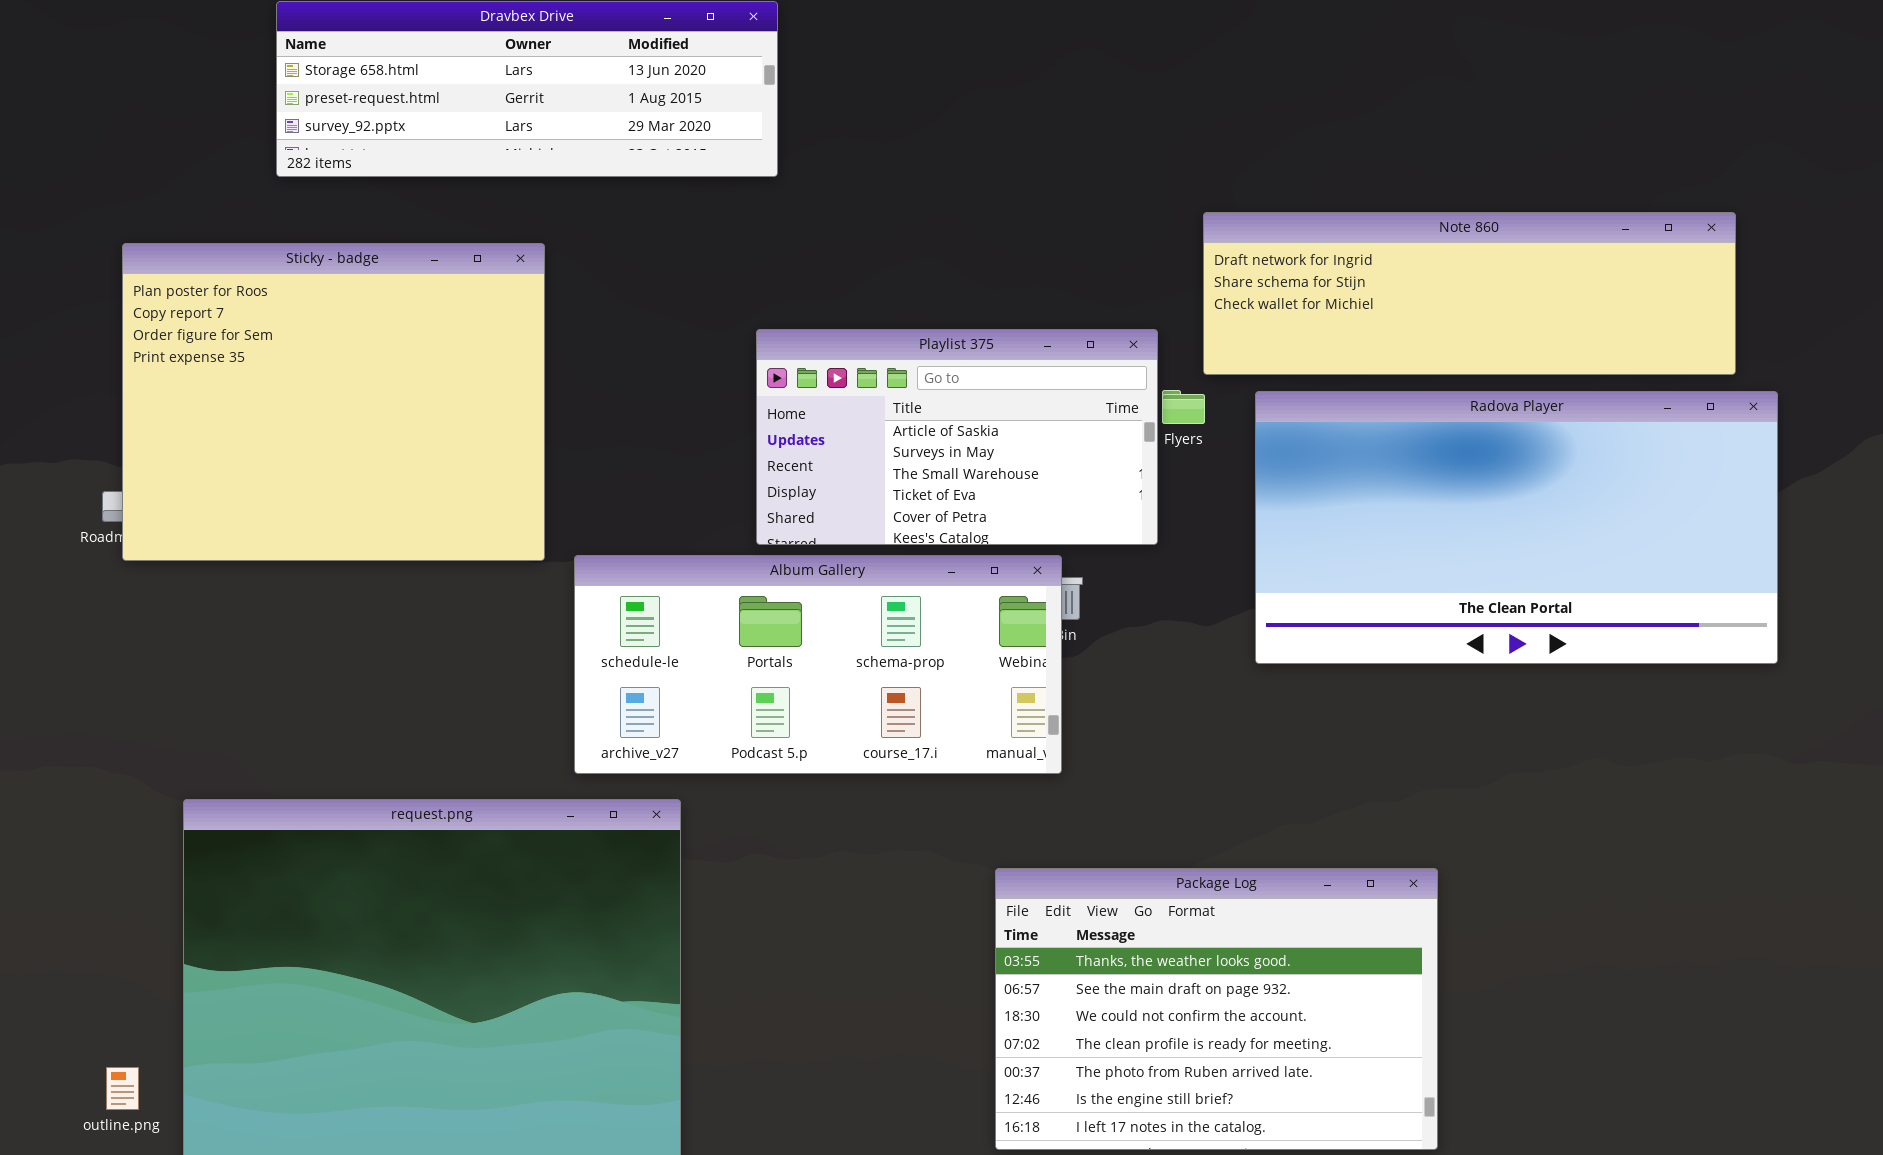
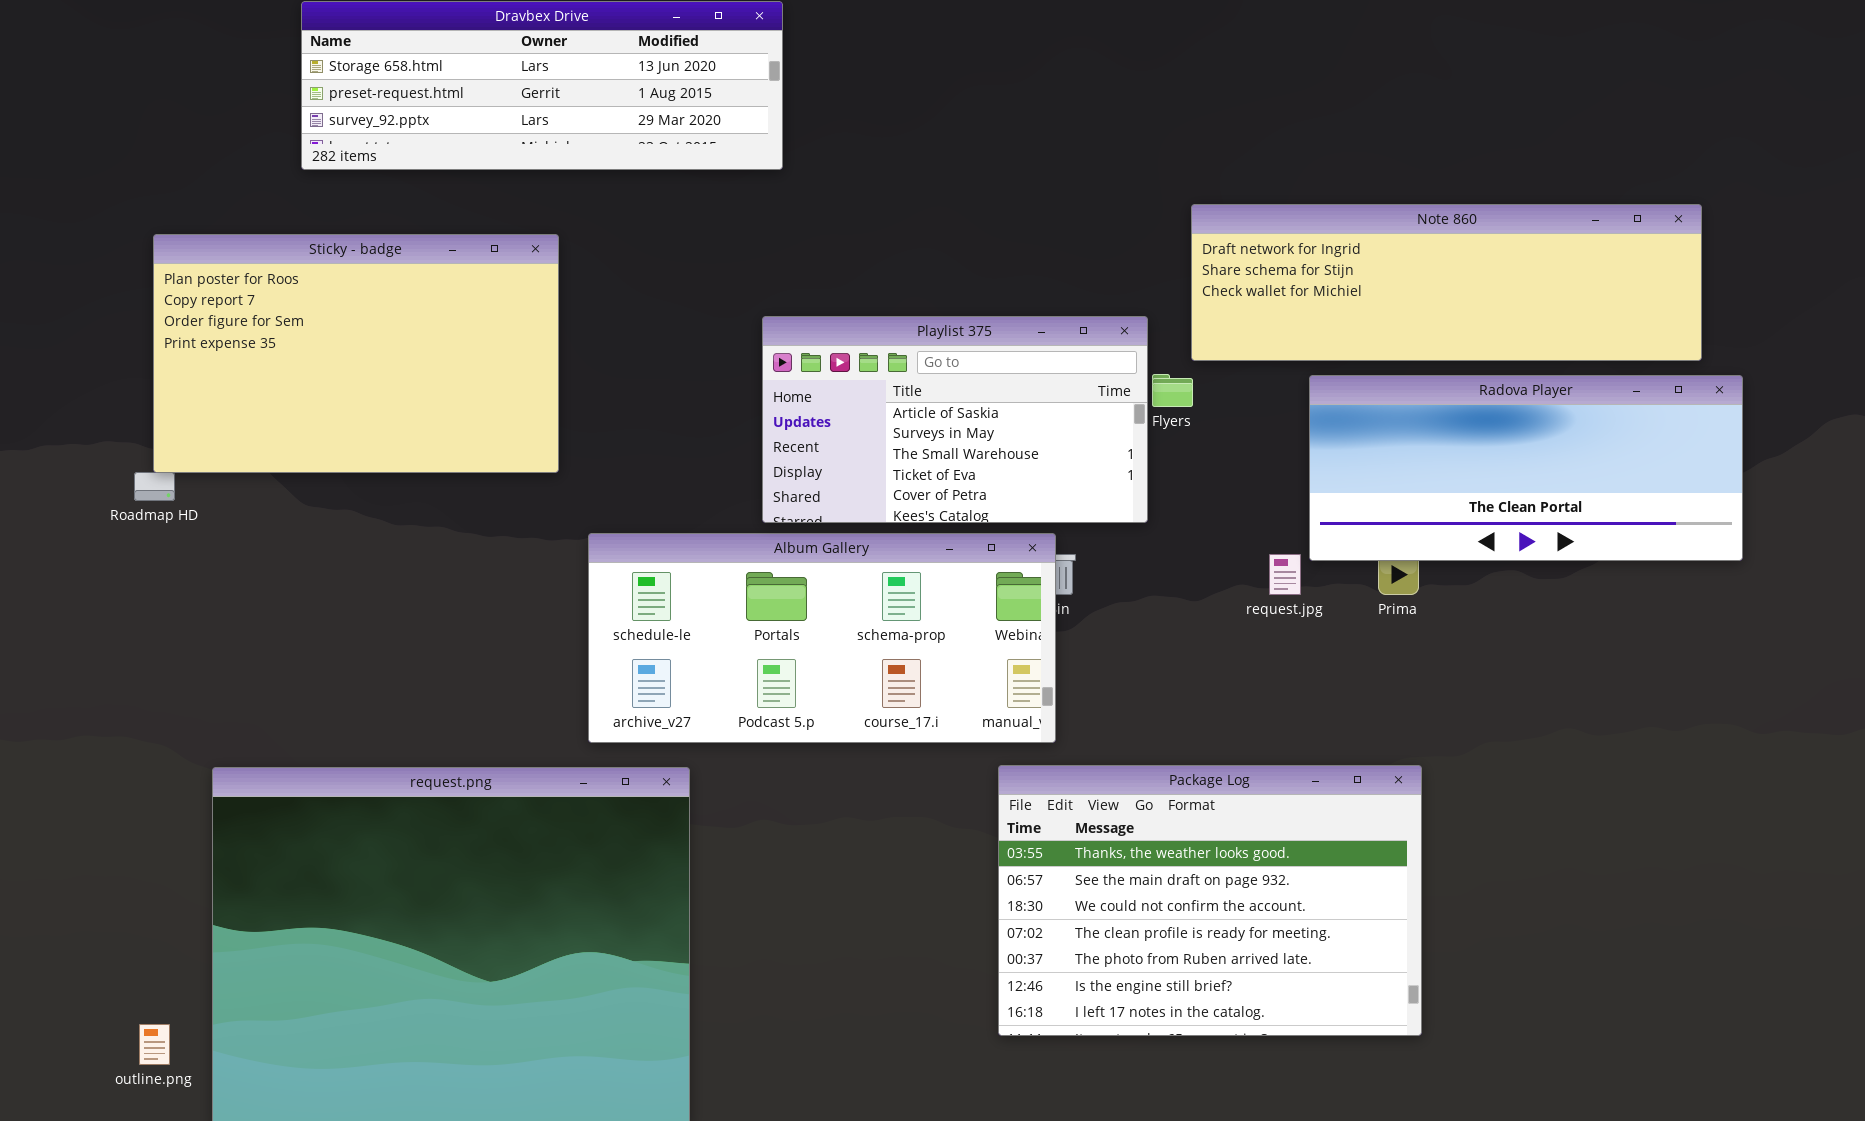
Sticky - badge: [122,243,545,561] -> [153,234,559,473], resized
Radova Player: [1255,391,1778,664] -> [1309,375,1743,561], resized
Package Log: [995,868,1438,1150] -> [998,765,1422,1036], moved

